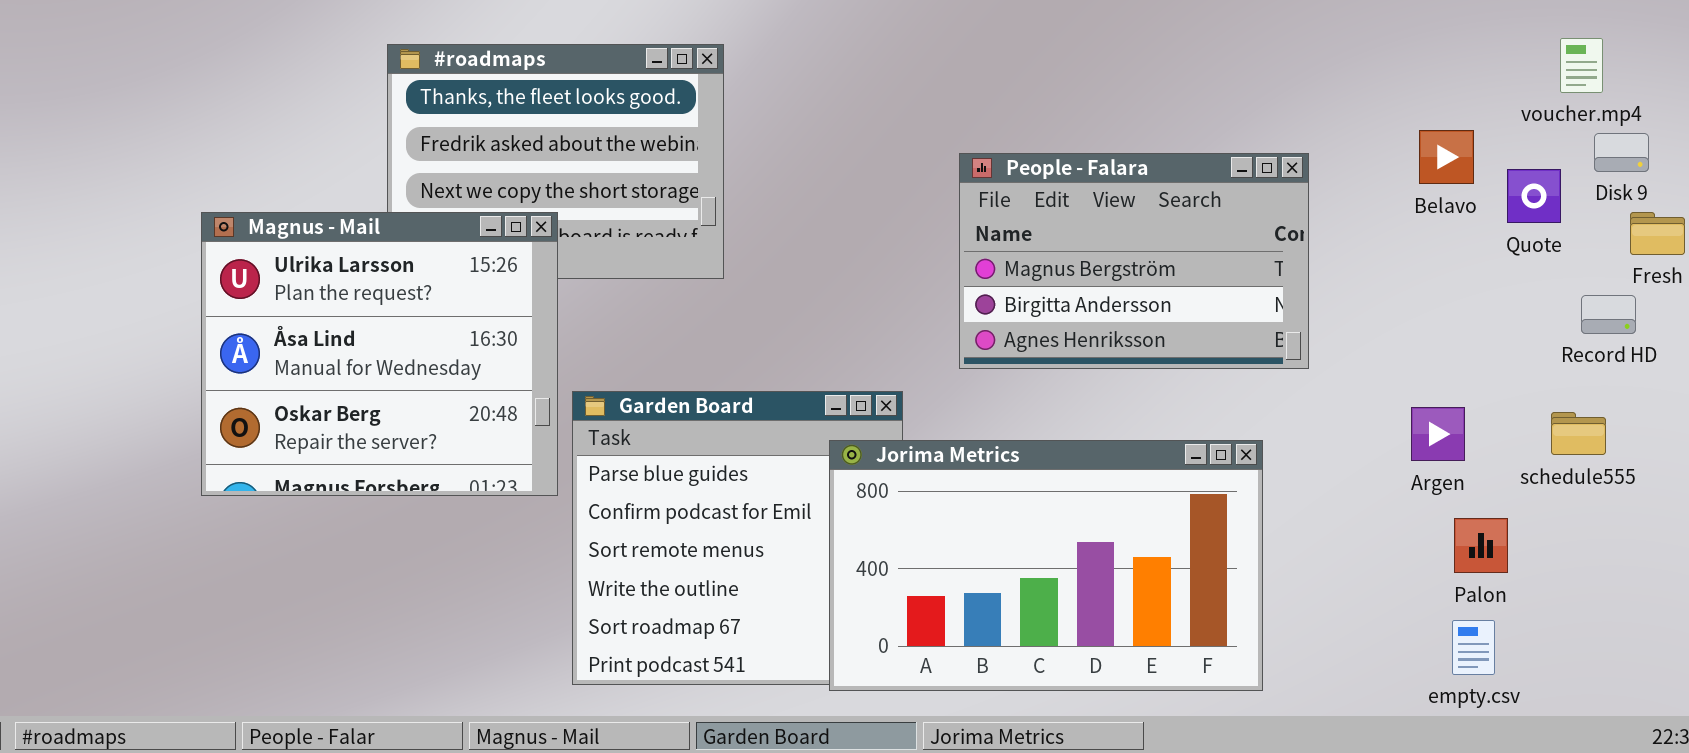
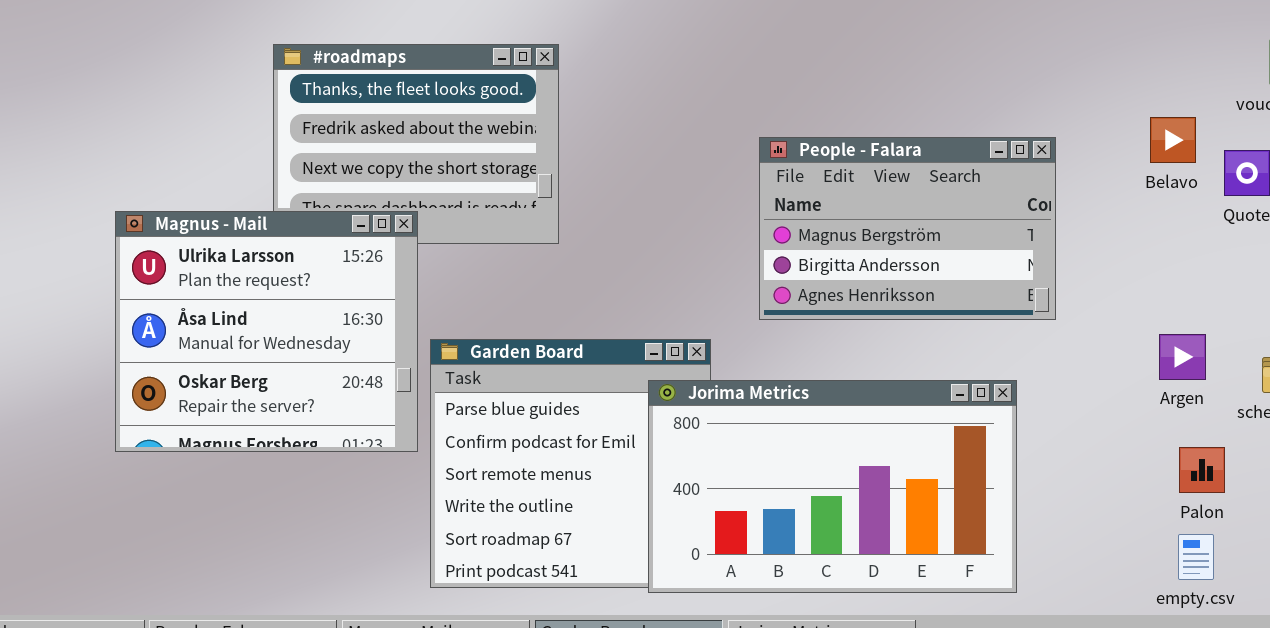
Magnus - Mail: [201,212,558,496] -> [115,211,418,452], moved
Argen: [1411,407,1465,461] -> [1159,334,1206,380], moved

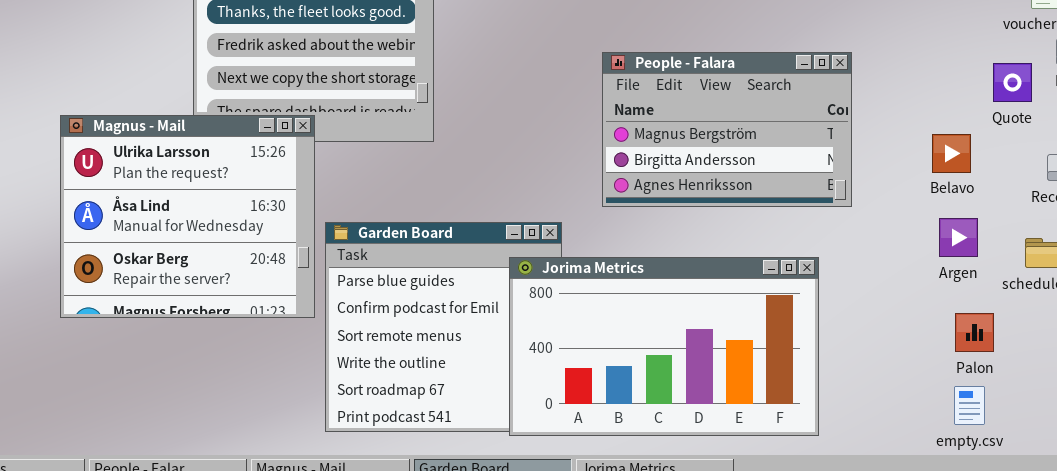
Belavo: [1150,117,1196,163] -> [932,134,971,173], moved

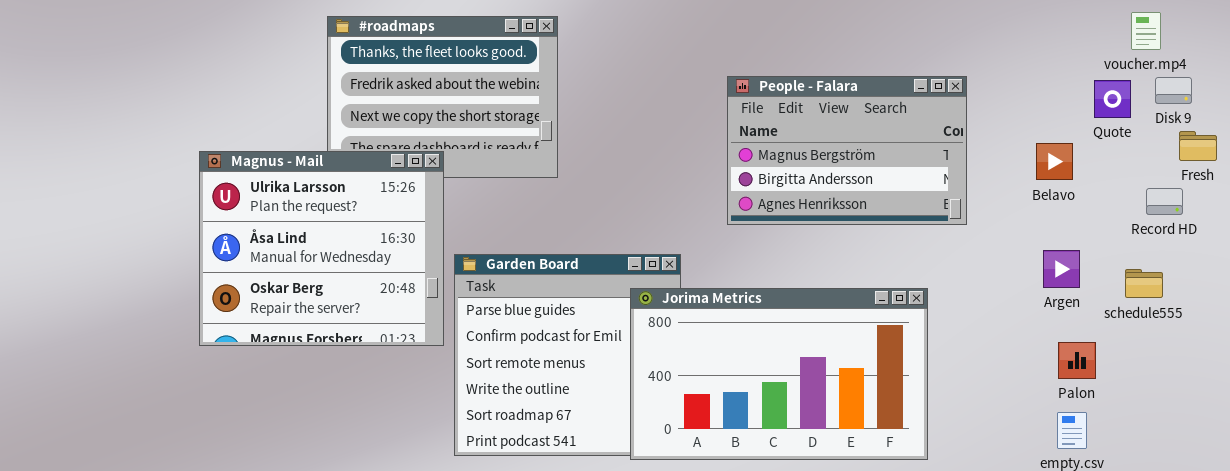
People - Falara: [602,52,852,207] -> [727,76,967,225], moved
Quote: [993,63,1032,102] -> [1094,80,1131,118], moved
Belavo: [932,134,971,173] -> [1036,143,1073,180], moved

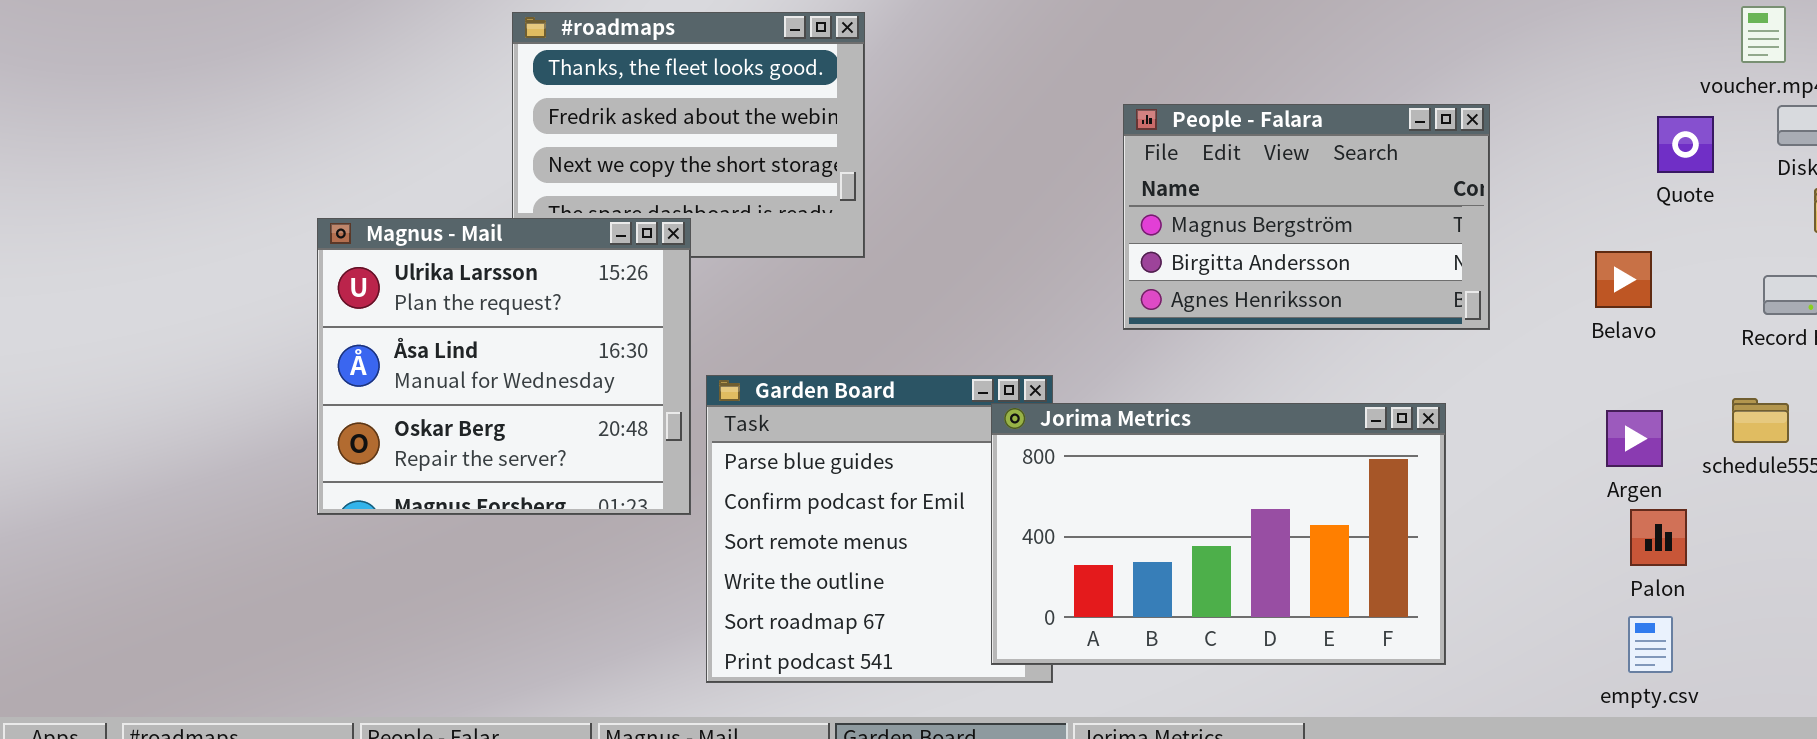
Quote: [1094,80,1131,118] -> [1657,116,1714,173], moved
Belavo: [1036,143,1073,180] -> [1595,251,1652,308], moved
Argen: [1043,250,1080,288] -> [1606,410,1663,467], moved
Jorima Metrics: [630,288,928,460] -> [991,403,1446,665], moved

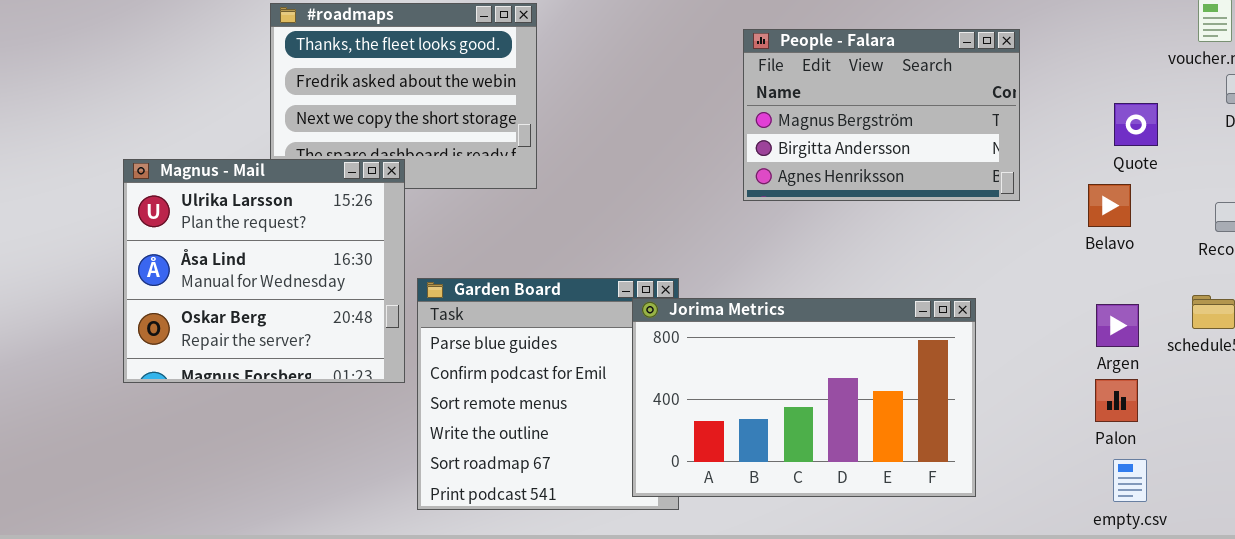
People - Falara: [1123,104,1490,330] -> [743,29,1020,201], moved
Quote: [1657,116,1714,173] -> [1114,103,1158,146], moved
Palon: [1630,509,1687,566] -> [1095,379,1138,422], moved

